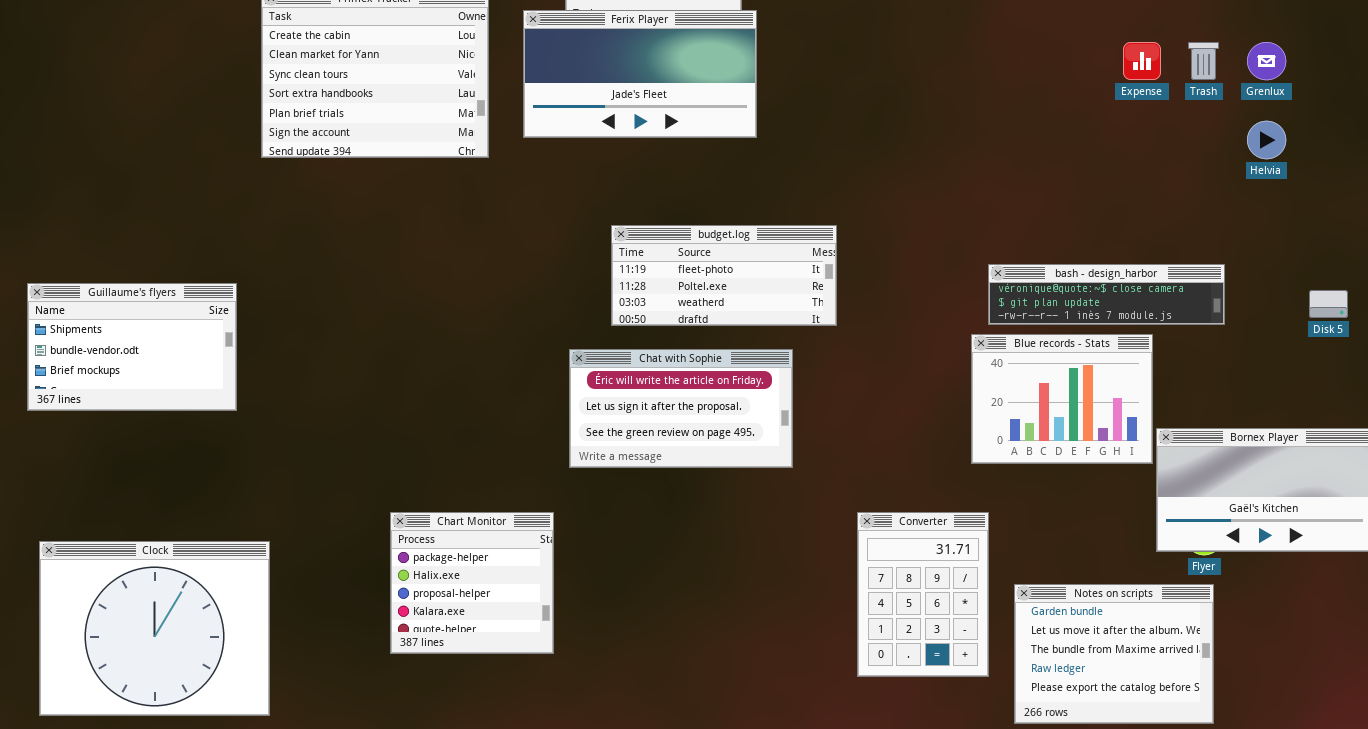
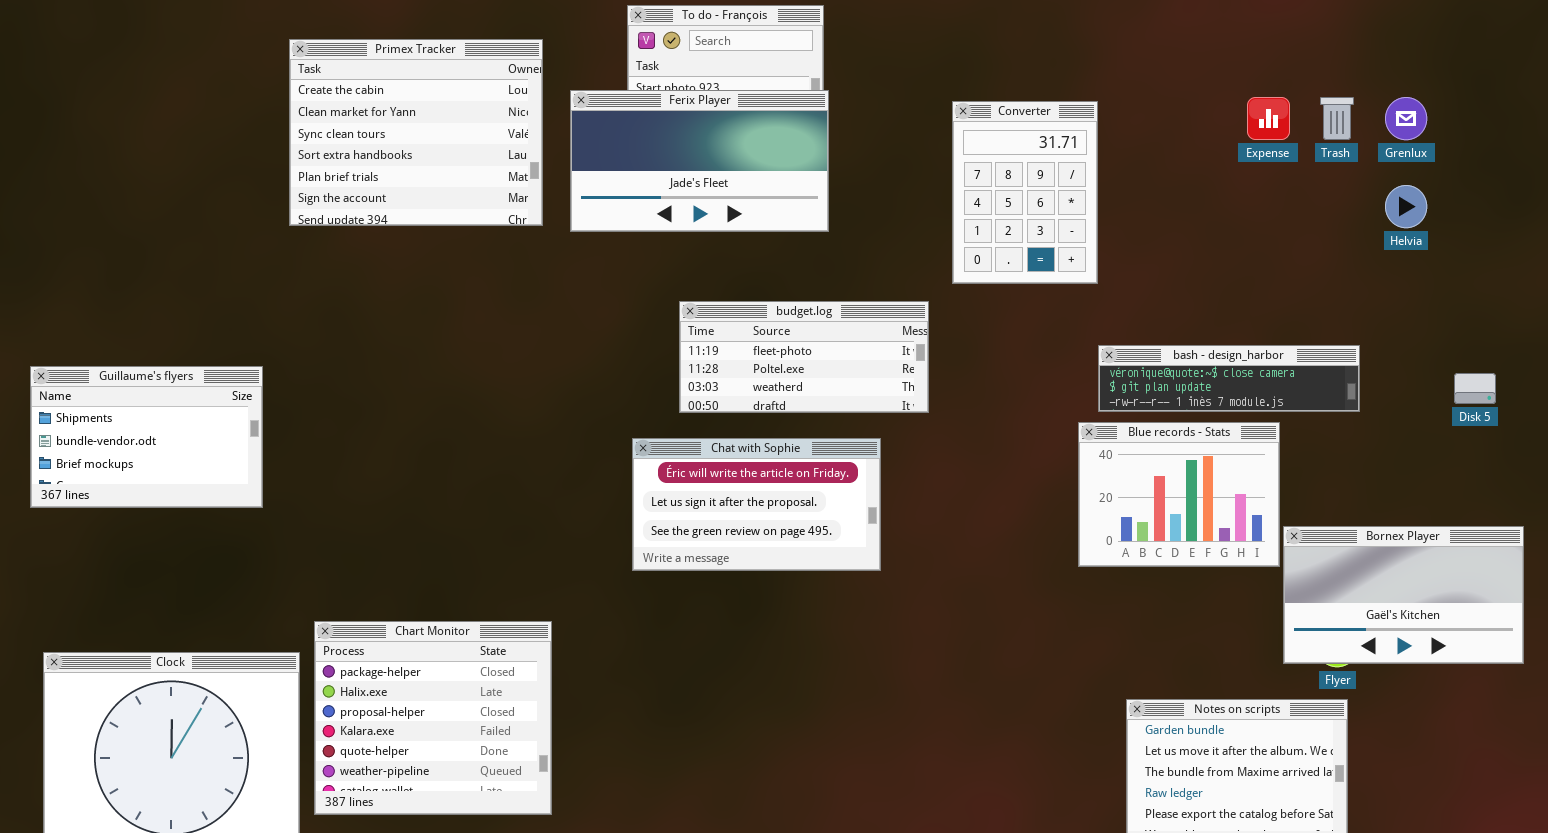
Ferix Player: [523,10,757,138] -> [570,90,829,232], moved
Chart Monitor: [390,512,554,654] -> [314,621,552,815], moved, resized
Converter: [857,512,989,677] -> [952,101,1098,284], moved

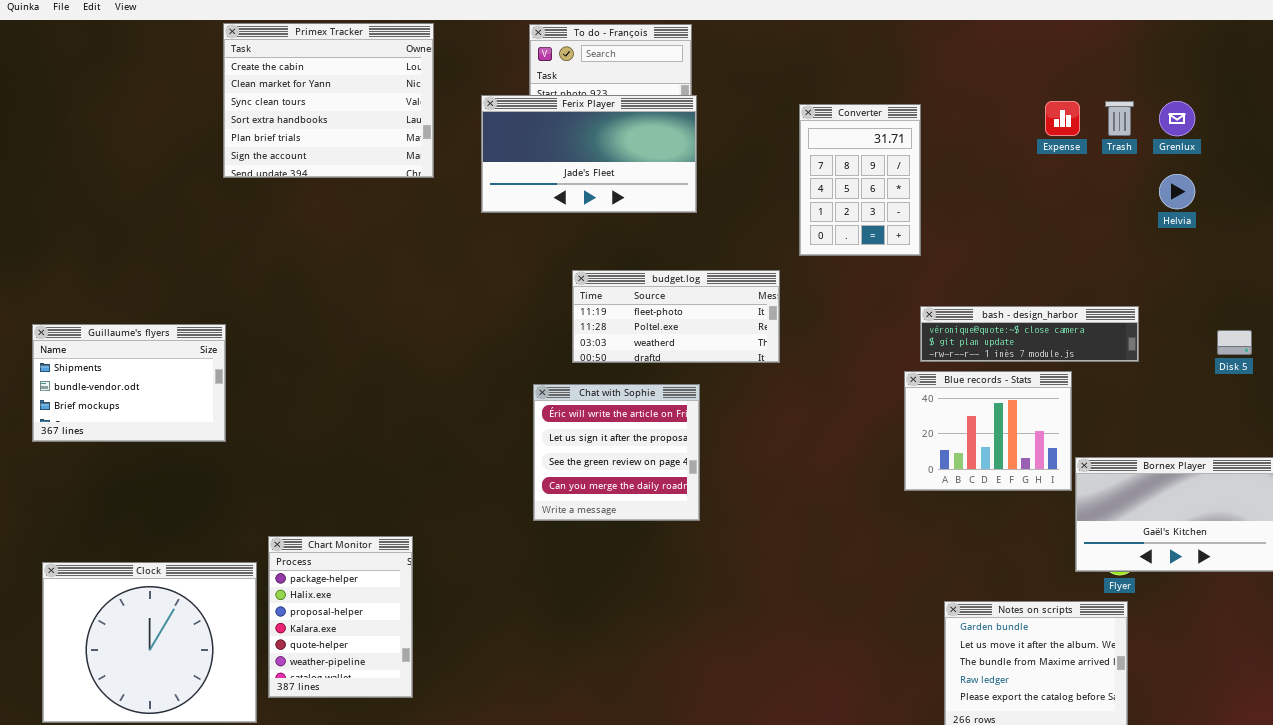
Primex Tracker: [289,39,543,226] -> [223,23,434,178], moved
Chat with Sophie: [632,438,881,571] -> [533,384,700,521], resized
Chart Monitor: [314,621,552,815] -> [268,536,413,698], resized

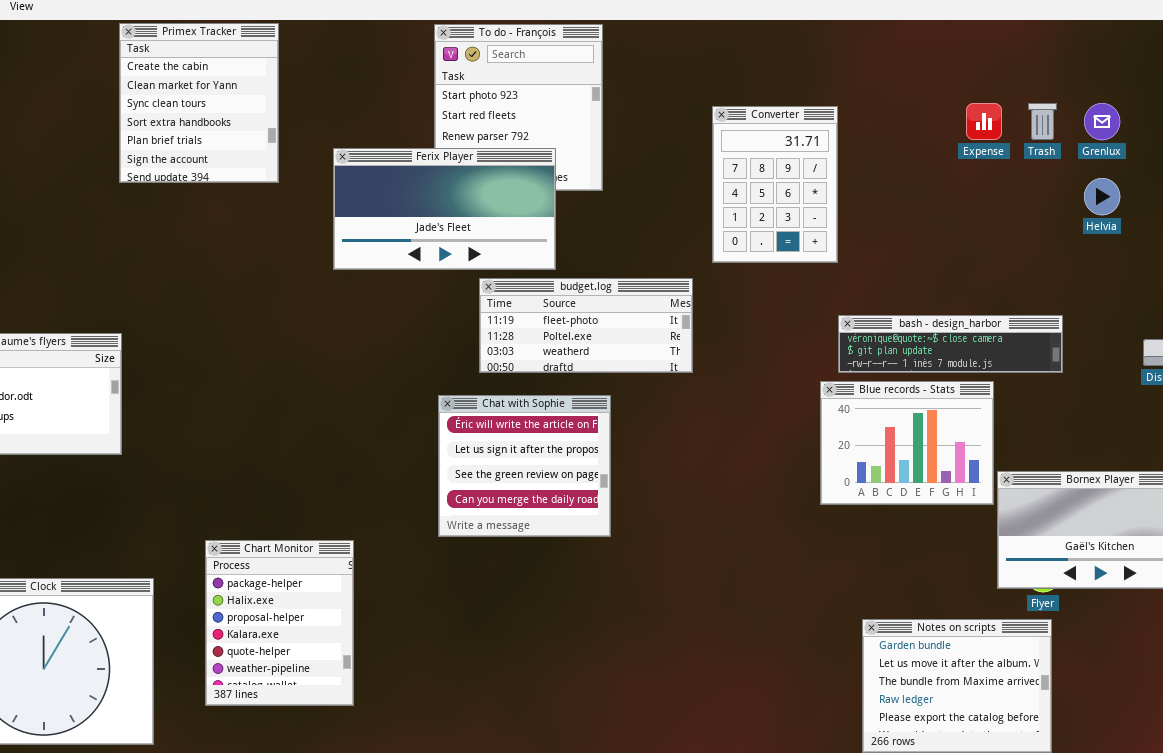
Primex Tracker: [223,23,434,178] -> [119,23,279,183], resized
Ferix Player: [481,95,697,213] -> [333,148,556,270], moved
Chart Monitor: [268,536,413,698] -> [205,540,354,706], moved

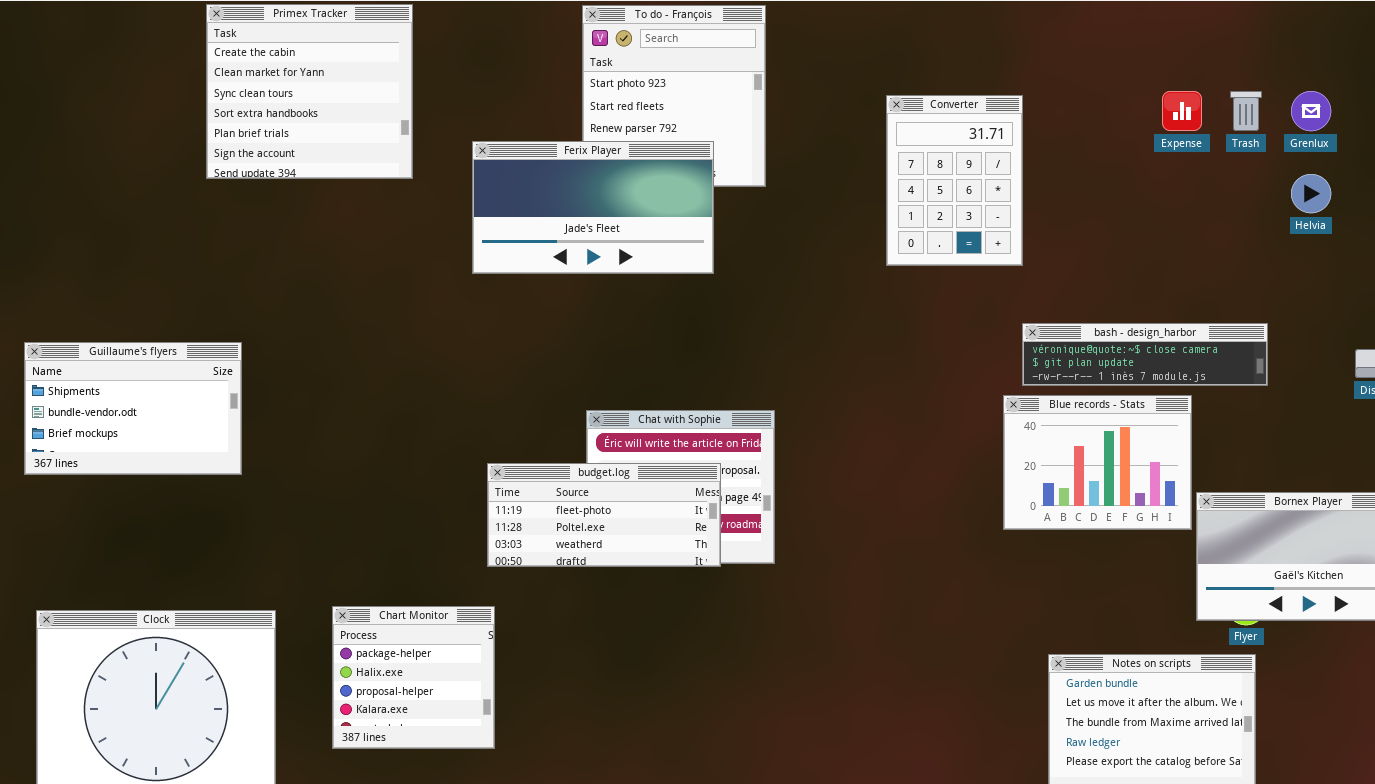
Primex Tracker: [119,23,279,183] -> [206,4,413,179], resized
budget.log: [479,278,693,373] -> [487,463,721,567], moved
Chart Monitor: [205,540,354,706] -> [332,606,495,749], resized

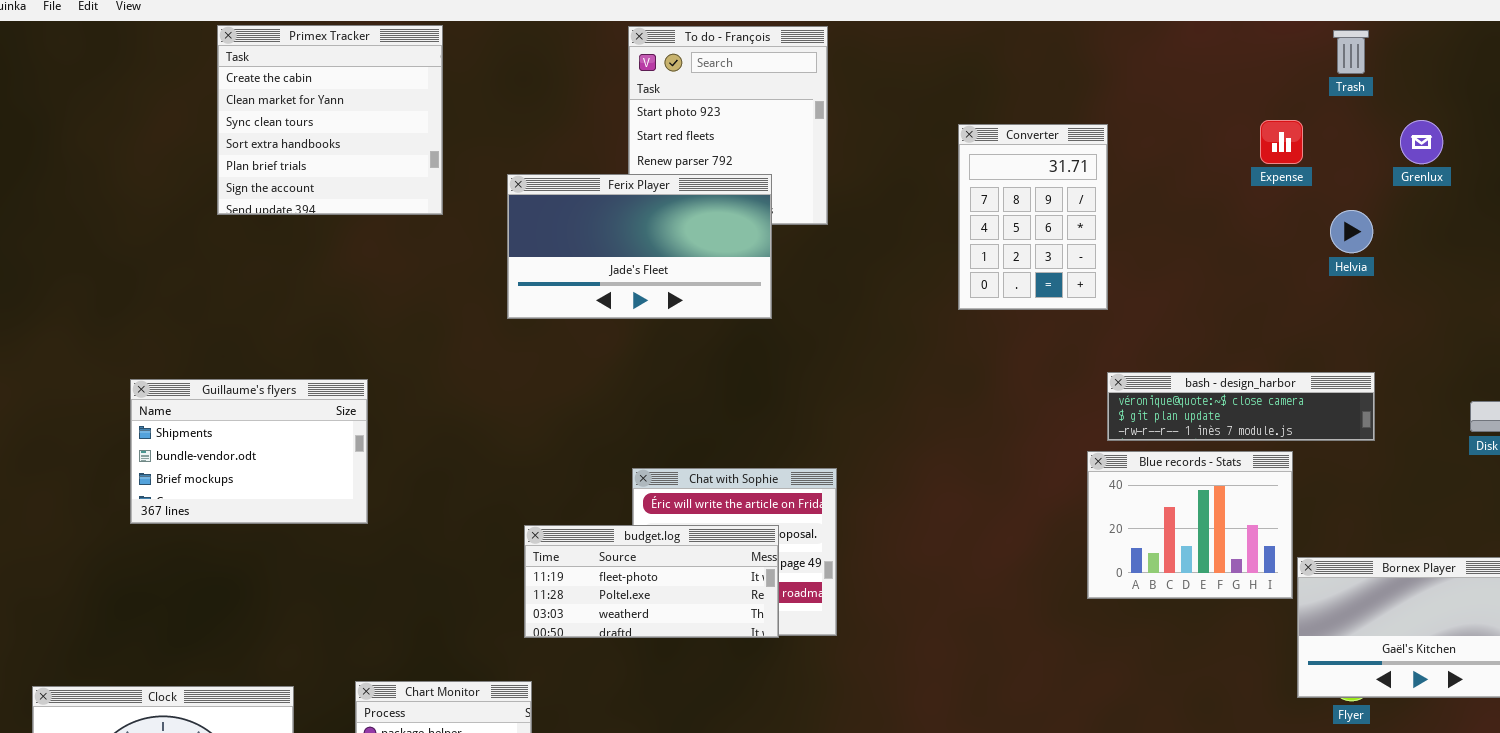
Trash: [1230,91,1262,131] -> [1333,30,1369,74], moved
Helvia: [1291,174,1331,213] -> [1330,210,1373,253], moved
Guillaume's flyers: [24,342,242,475] -> [130,379,368,524], moved

